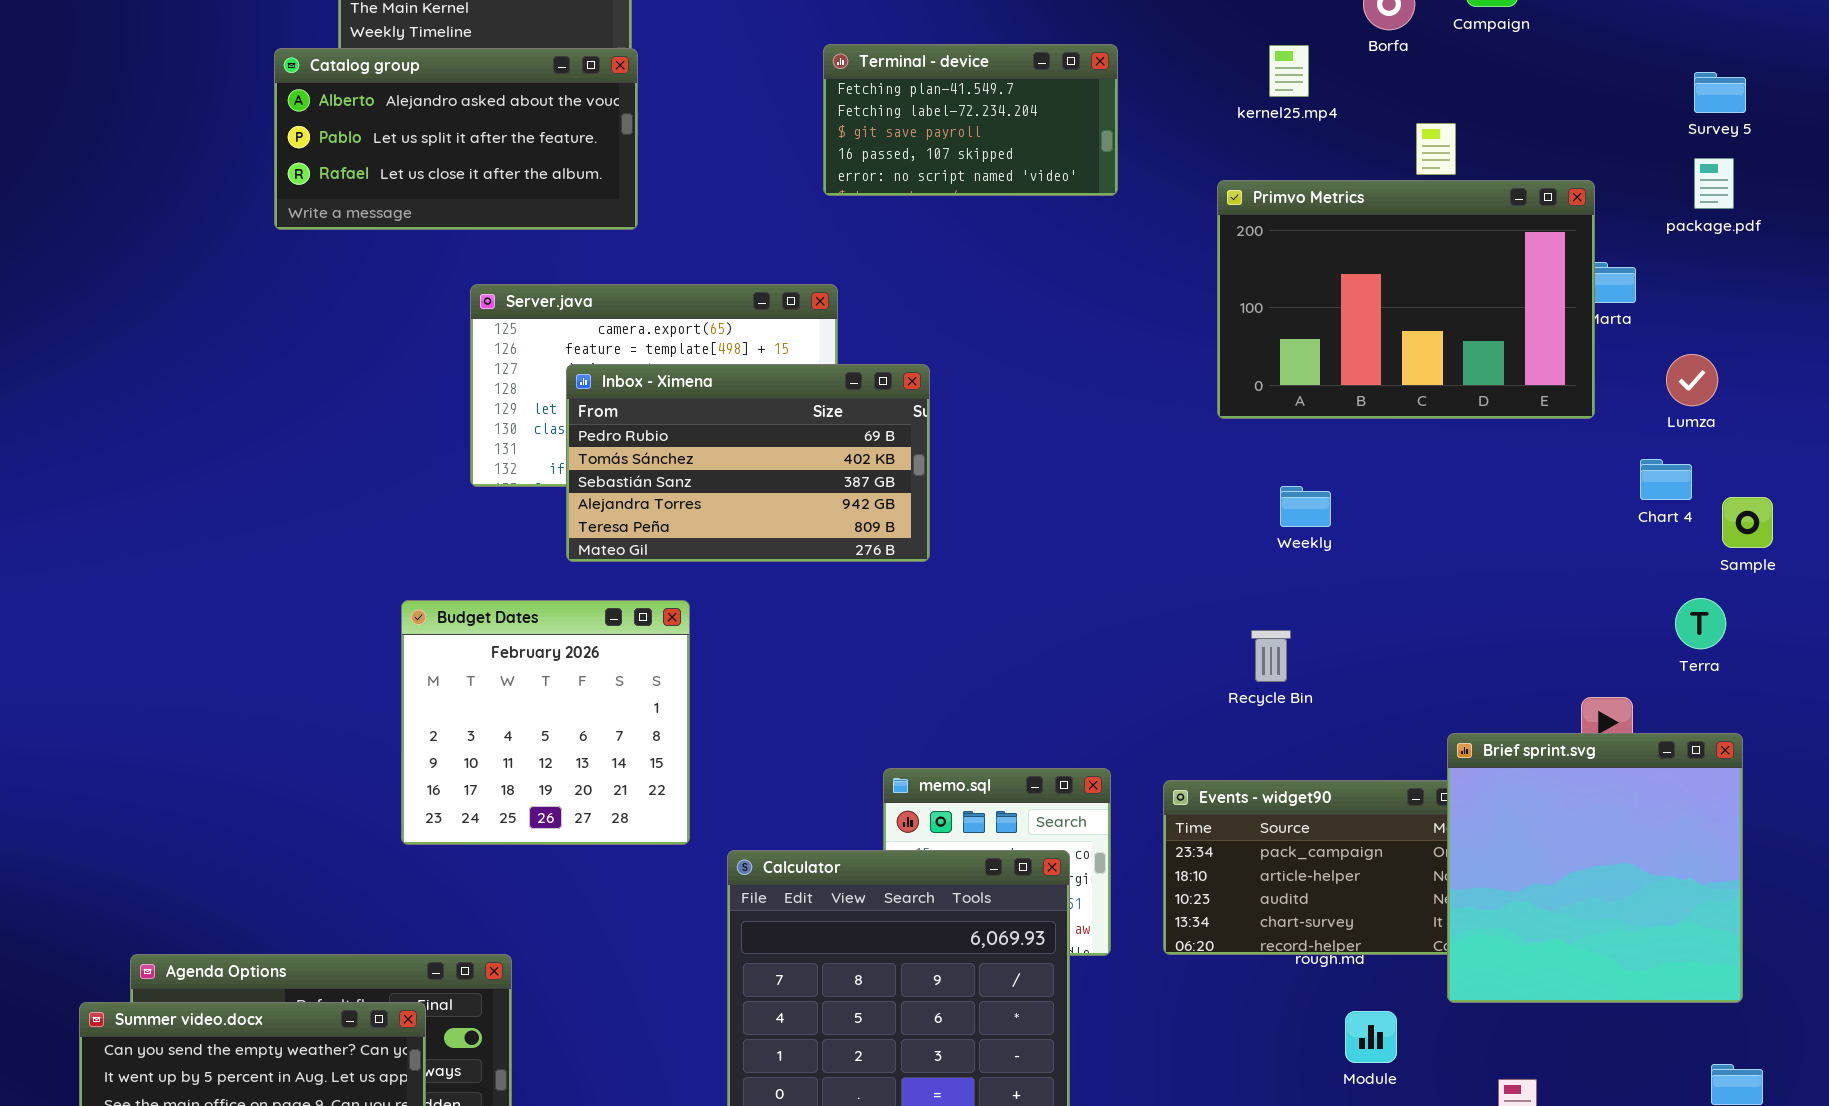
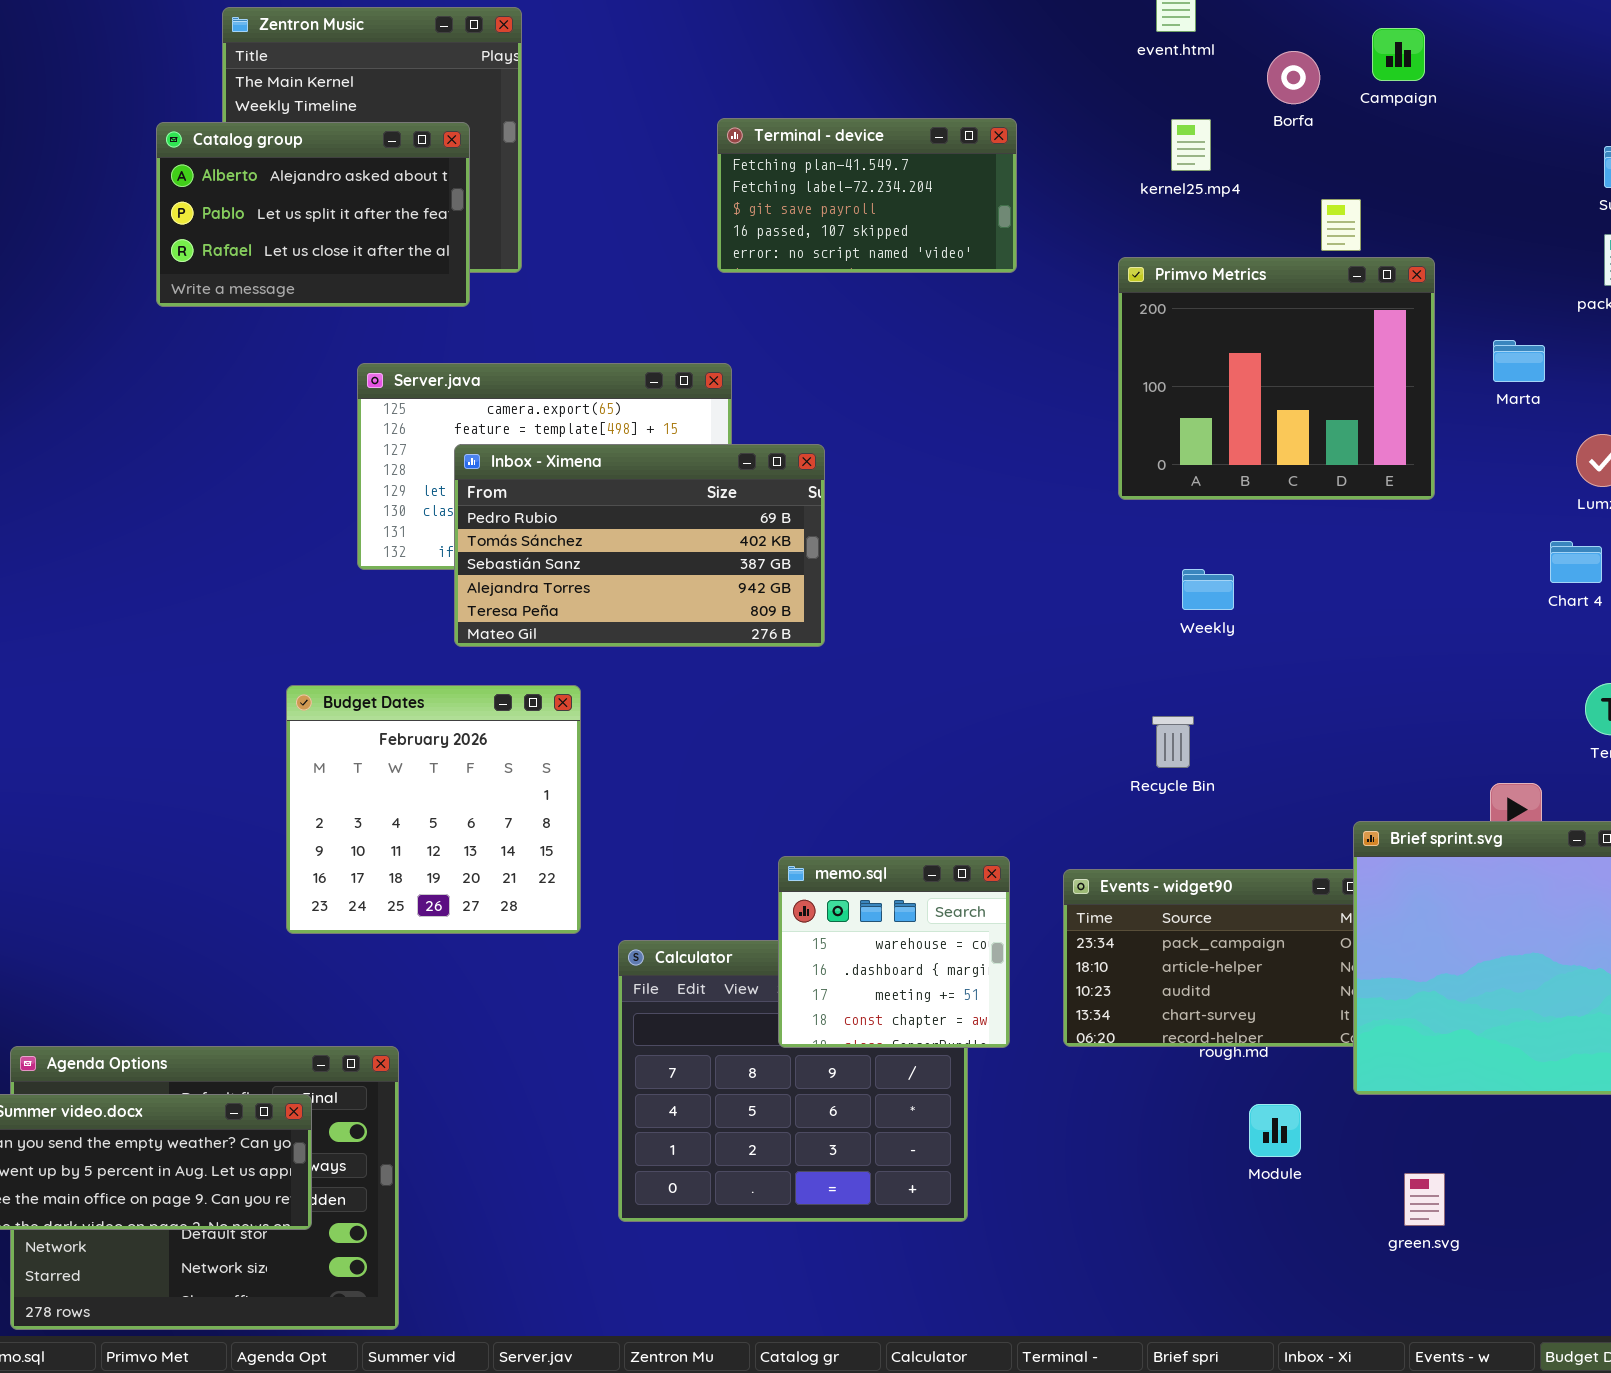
Catalog group: [274,48,638,230] -> [156,122,470,307], resized
Primvo Metrics: [1217,180,1595,419] -> [1118,257,1435,500], resized
memo.sql: [883,768,1111,956] -> [778,856,1010,1048], raised

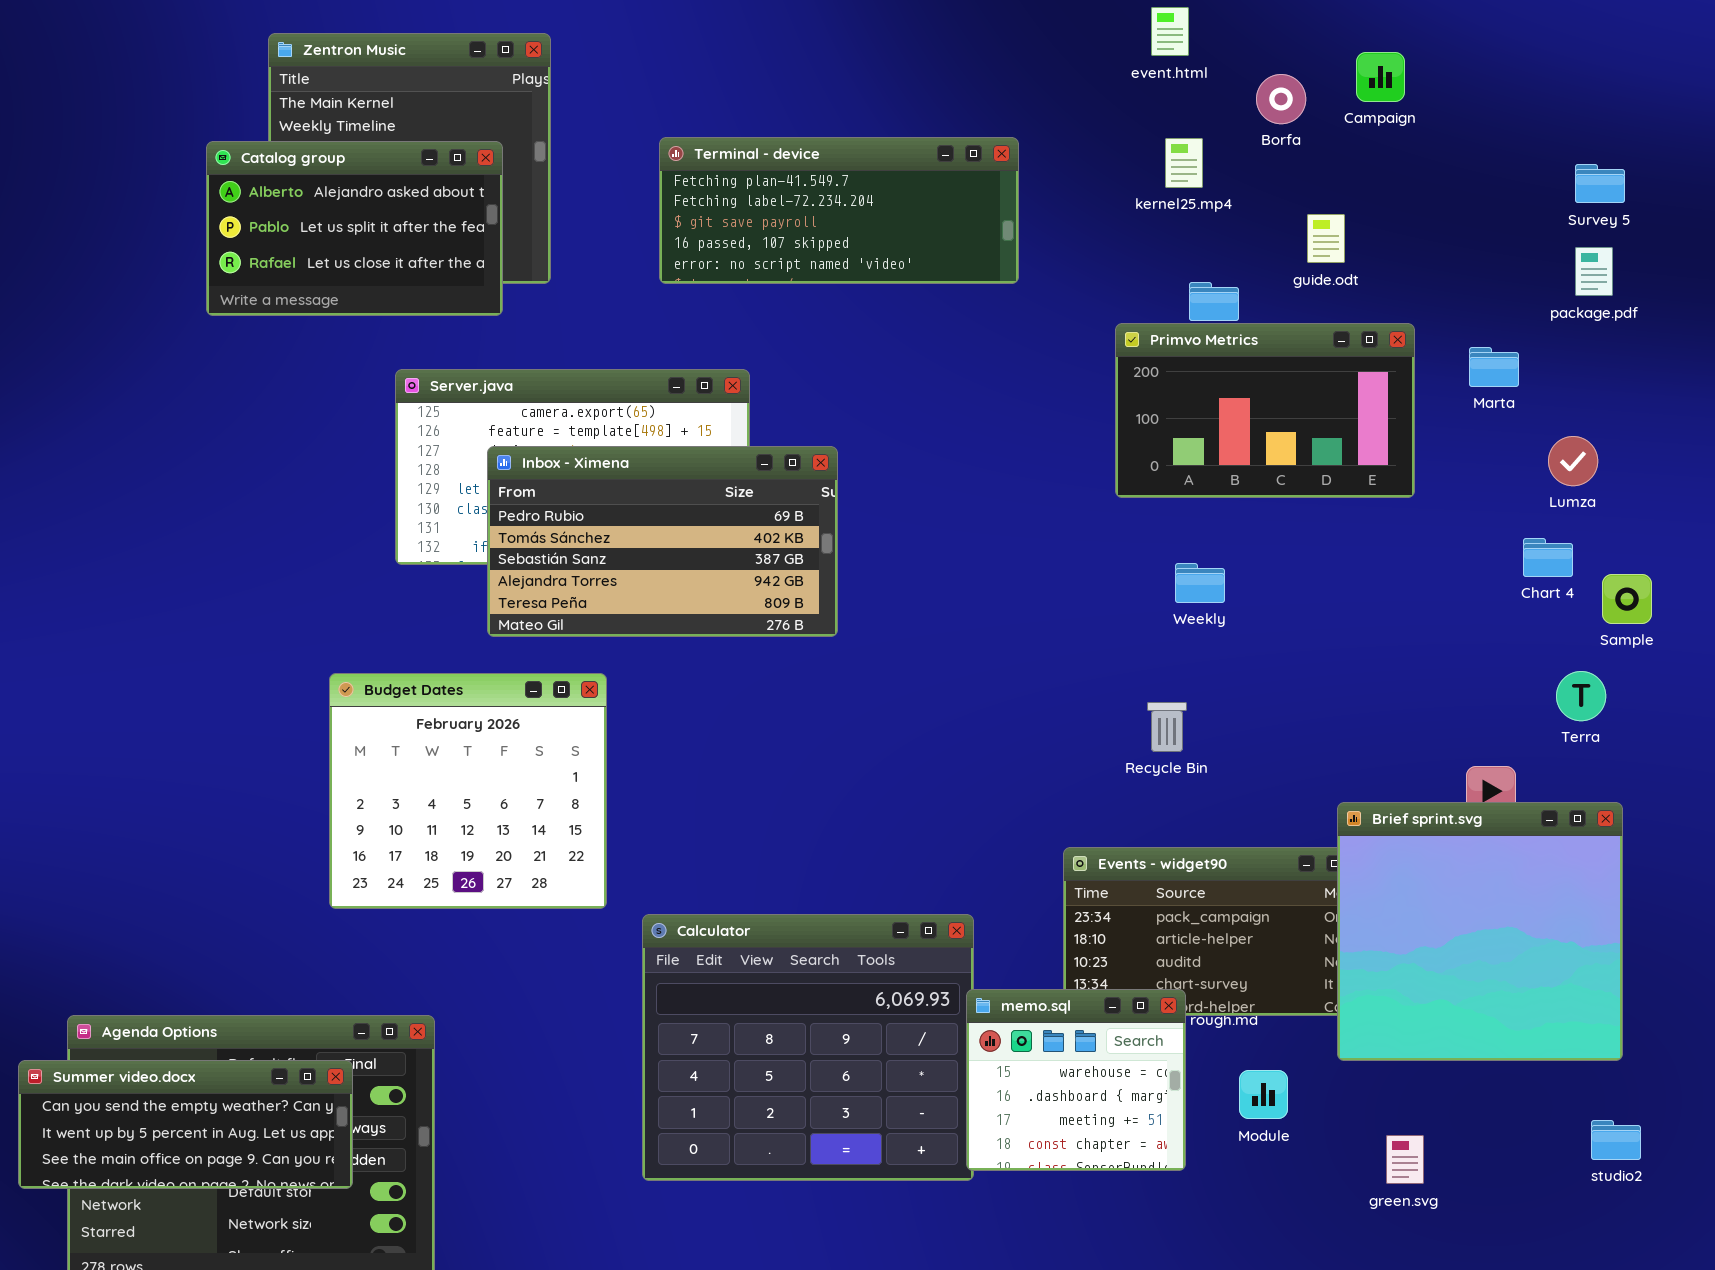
Terminal - device: [717,118,1017,273] -> [659,137,1019,284], resized
Primvo Metrics: [1118,257,1435,500] -> [1115,323,1415,498], resized
memo.sql: [778,856,1010,1048] -> [966,989,1186,1171], moved

